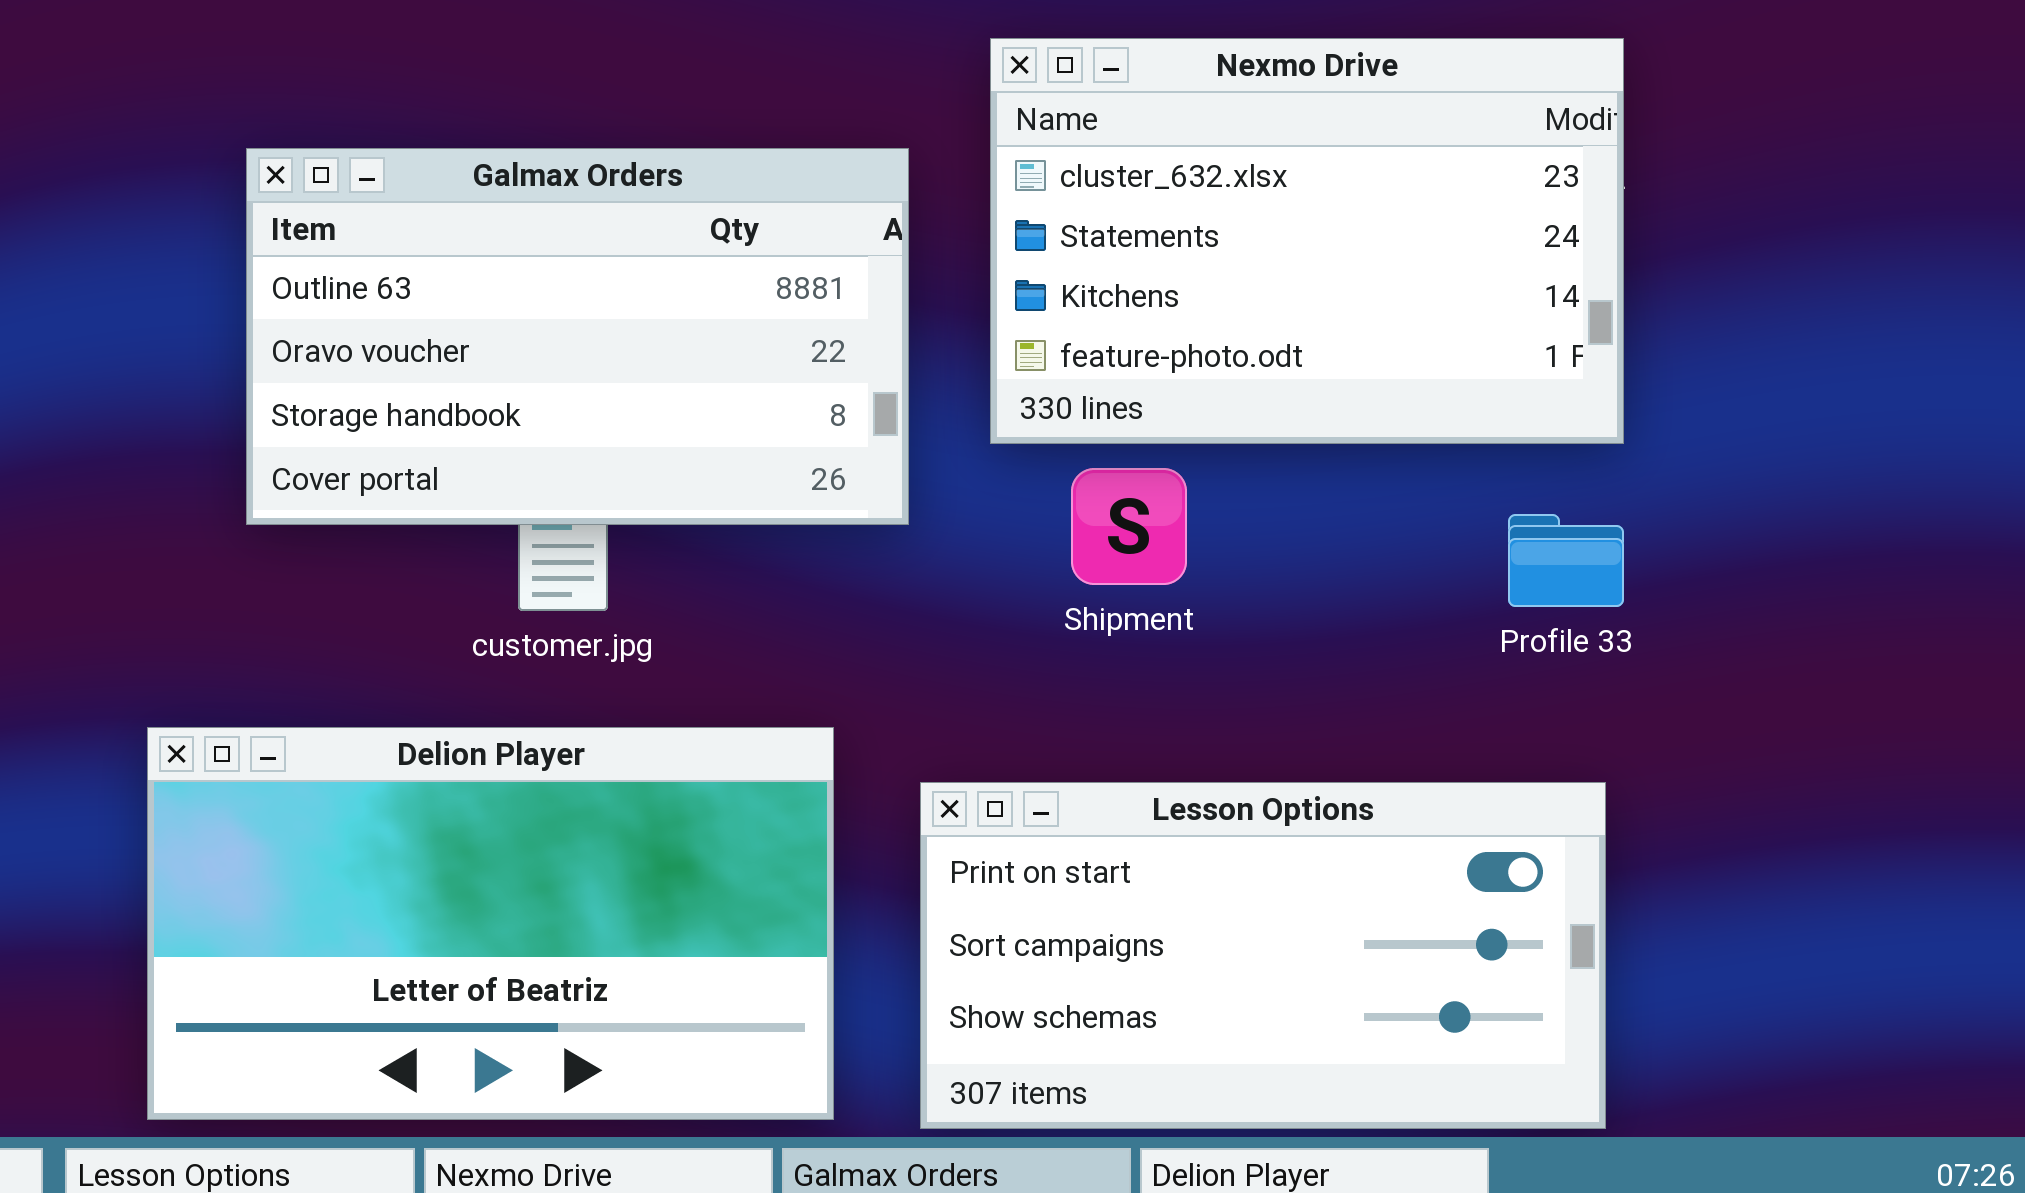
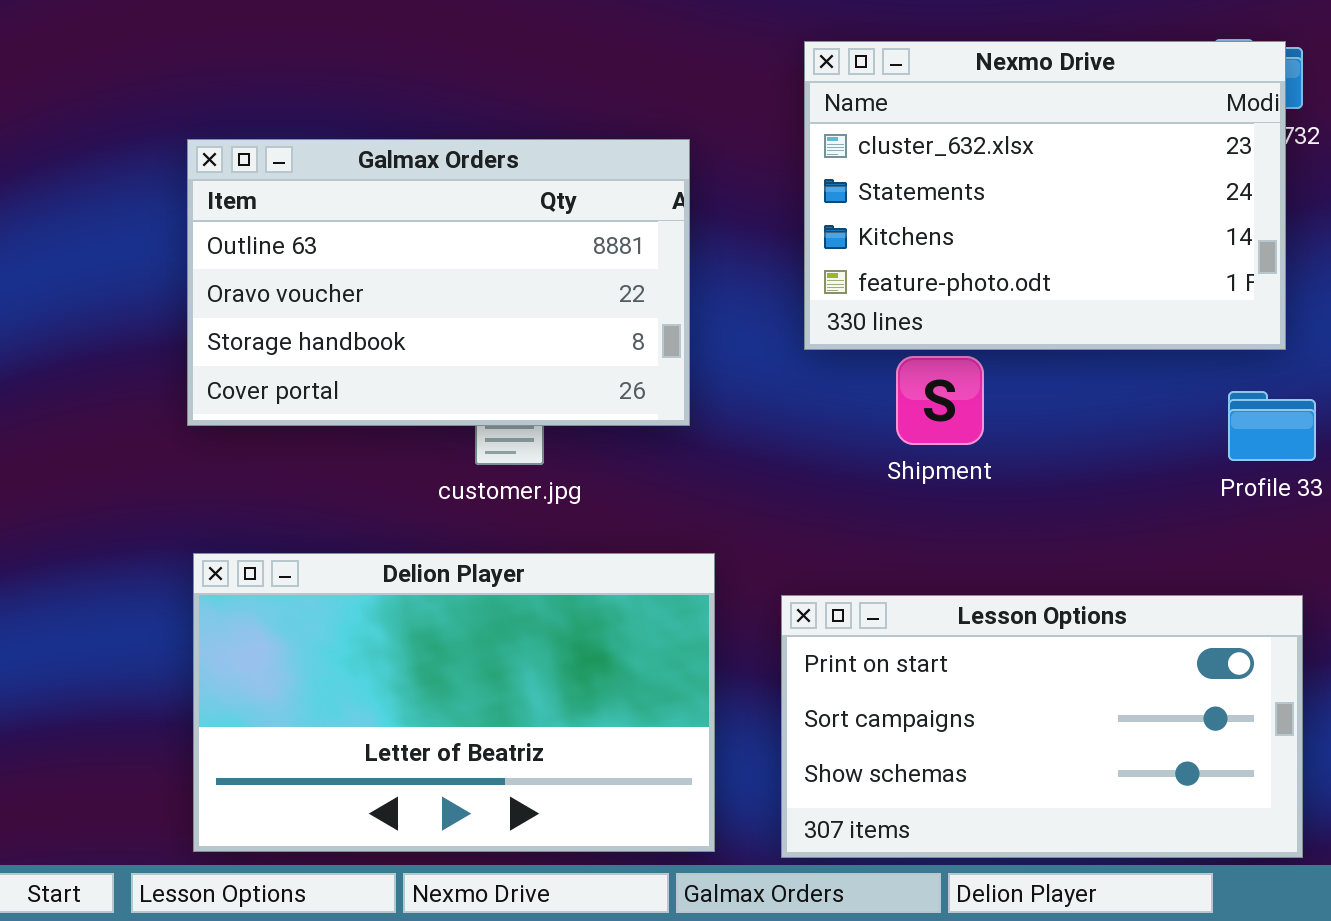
Nexmo Drive: [990,38,1624,444] -> [804,41,1286,350], moved
Galmax Orders: [246,148,909,525] -> [187,139,690,426], moved

